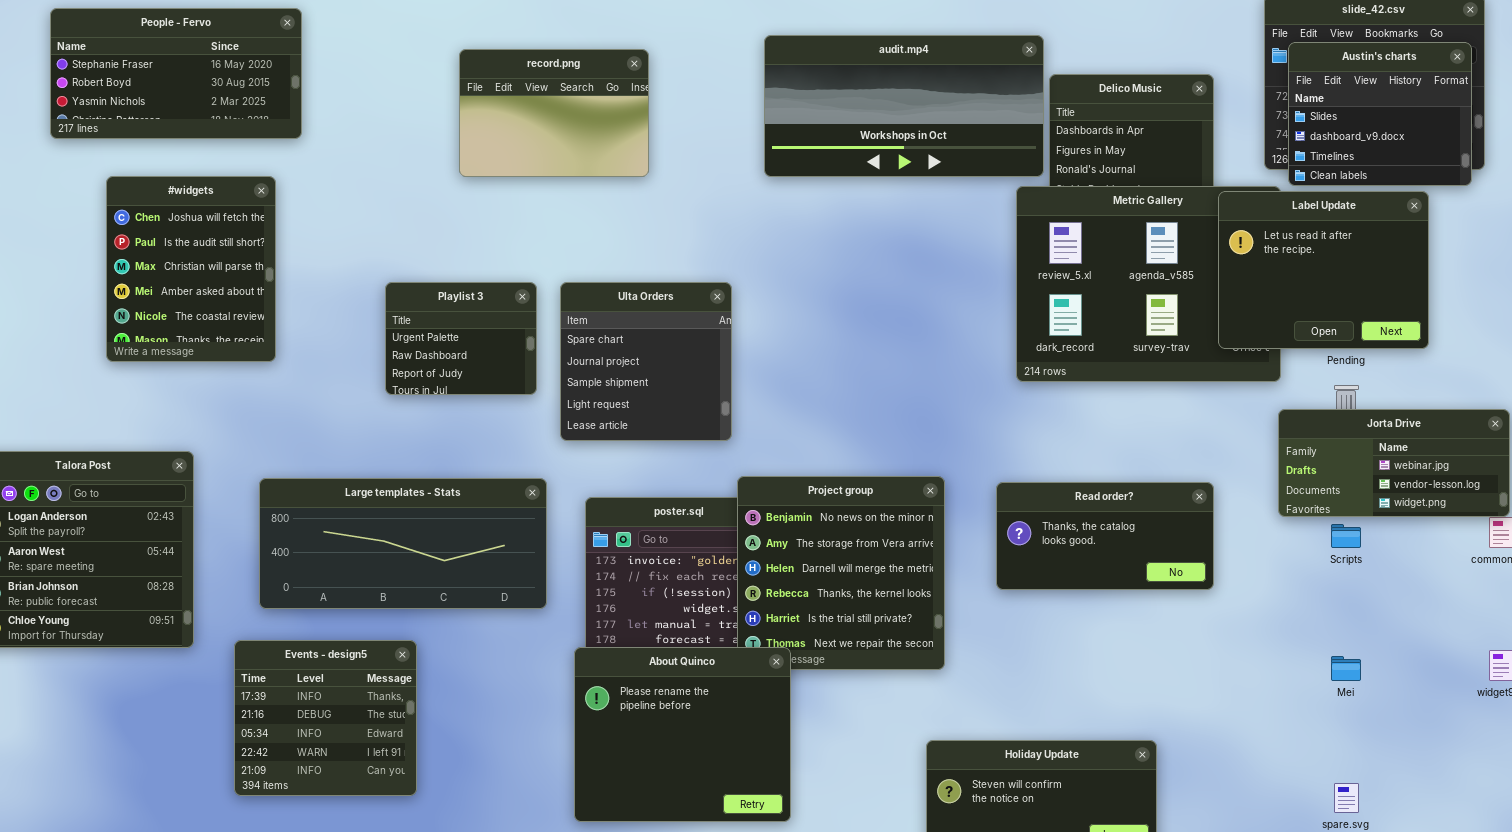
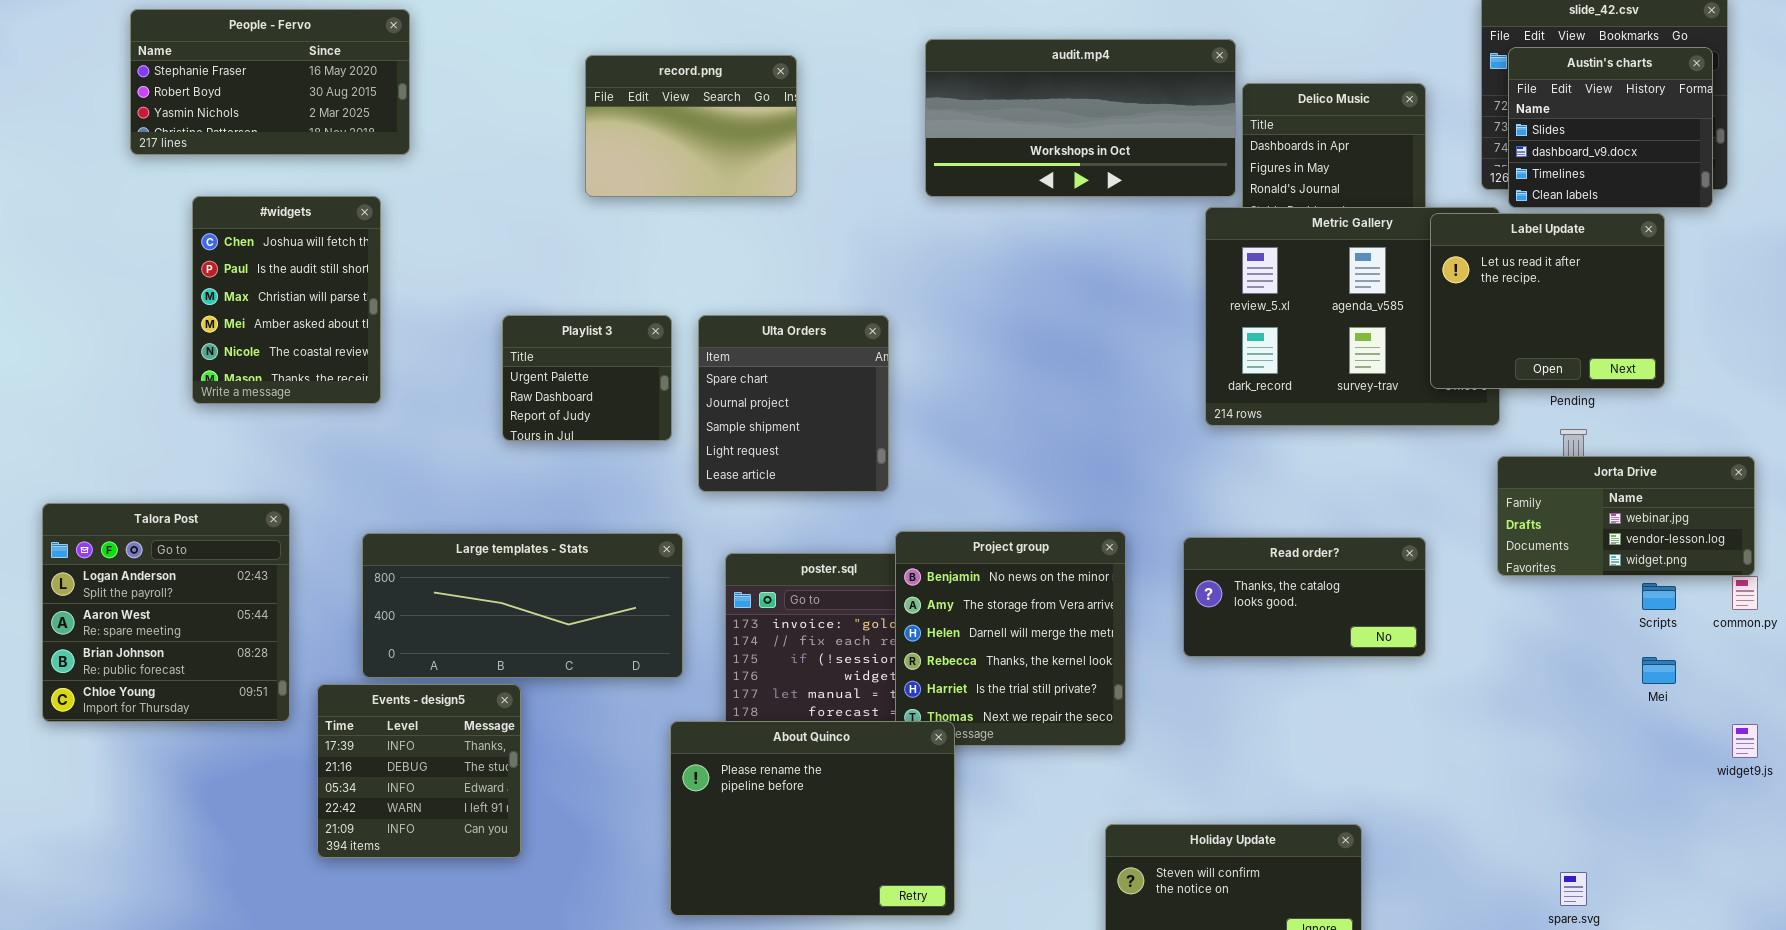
Scripts: [1331,524,1361,548] -> [1642,583,1676,610], moved
Events - design5: [234,640,417,796] -> [317,684,521,858], moved
About Quinco: [574,647,791,822] -> [670,721,955,916], resized
Mei: [1331,656,1361,681] -> [1642,657,1676,684], moved

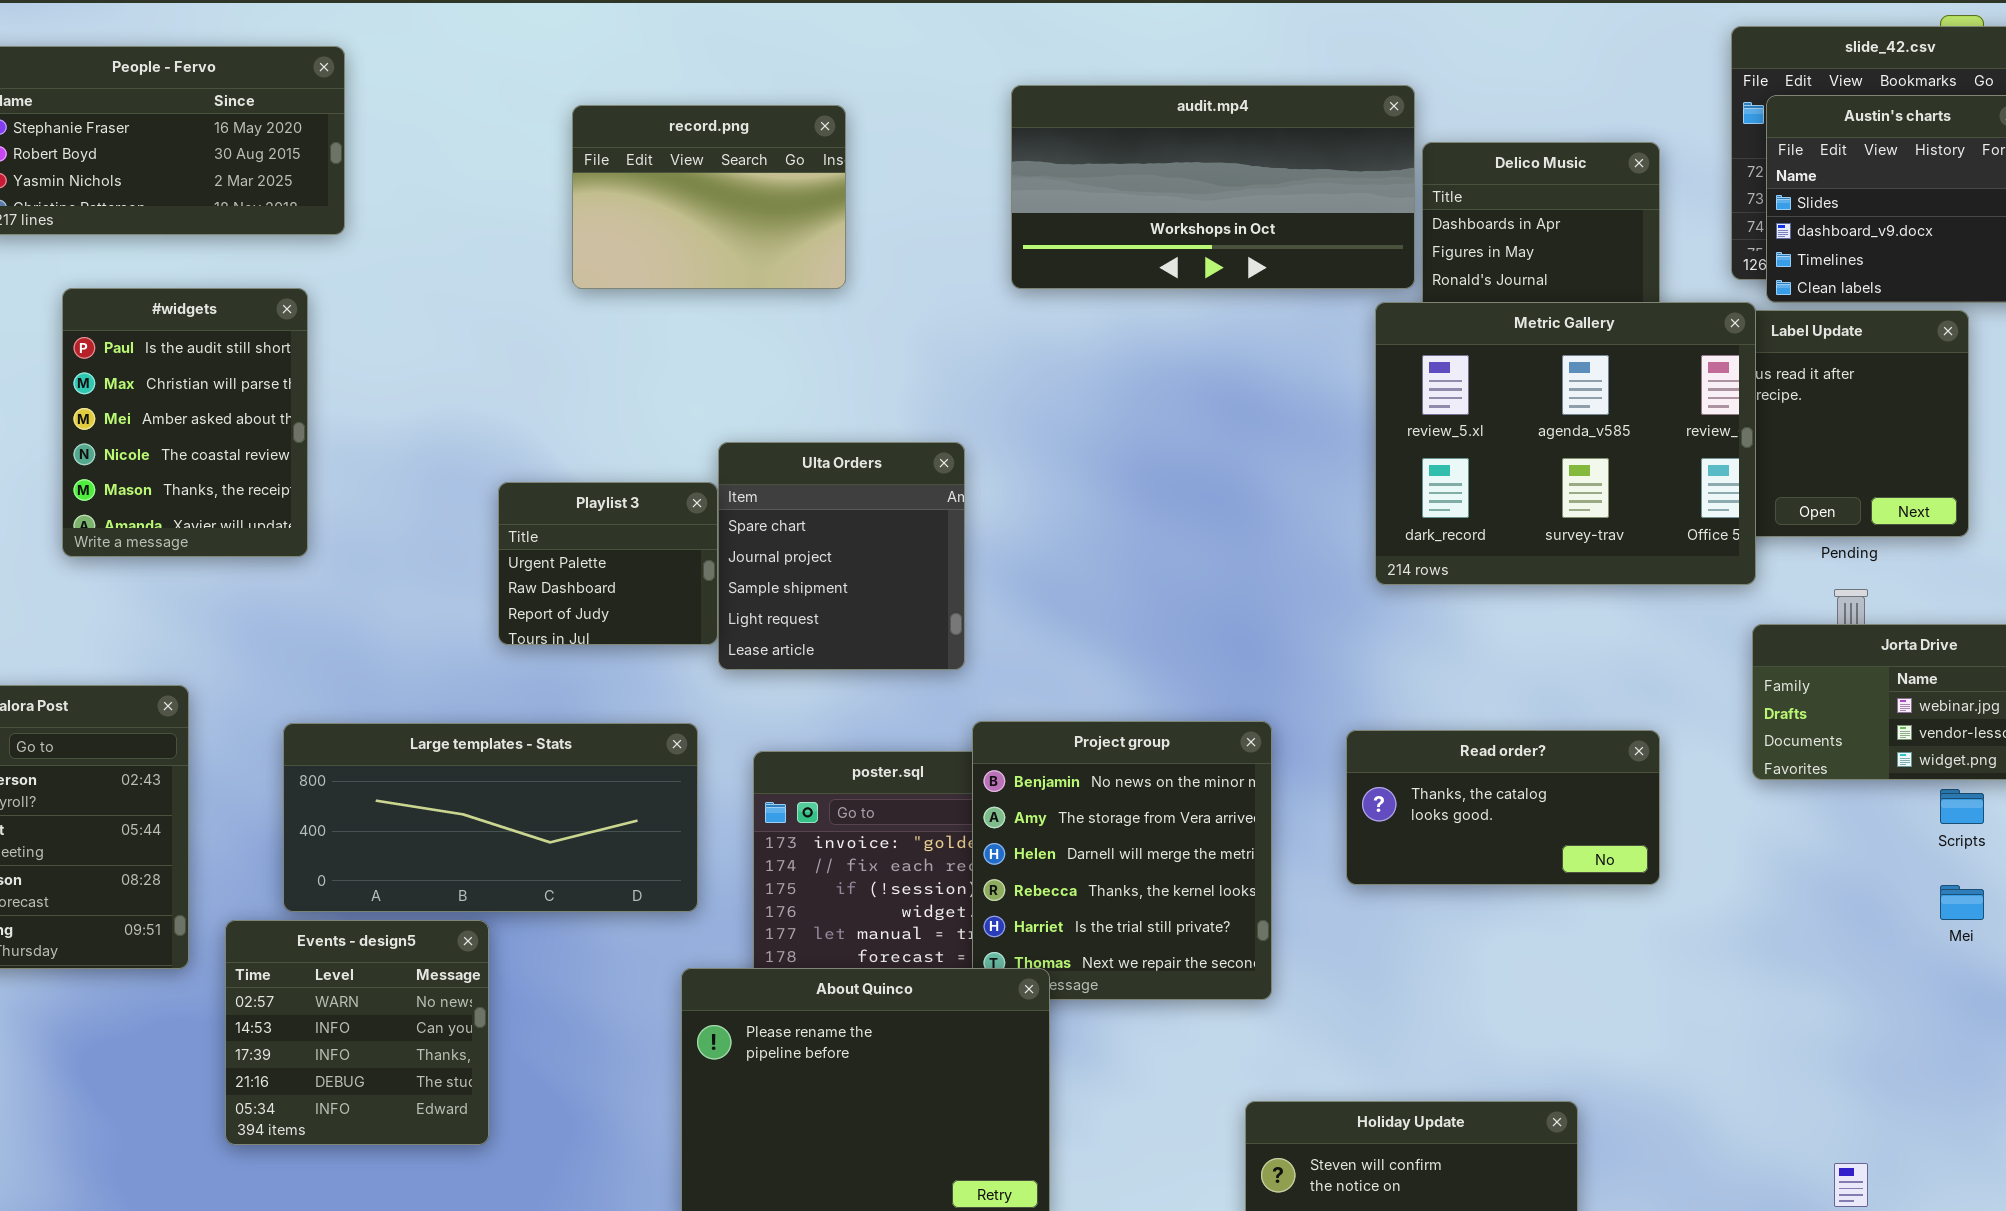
#widgets: [192,196,381,404] -> [62,288,308,557], scrolled down 1 row
Metric Gallery: [1205,207,1500,426] -> [1375,302,1756,585], raised
Playlist 3: [502,315,672,441] -> [498,482,718,645], moved
Events - design5: [317,684,521,858] -> [225,920,489,1145], scrolled up 2 rows

